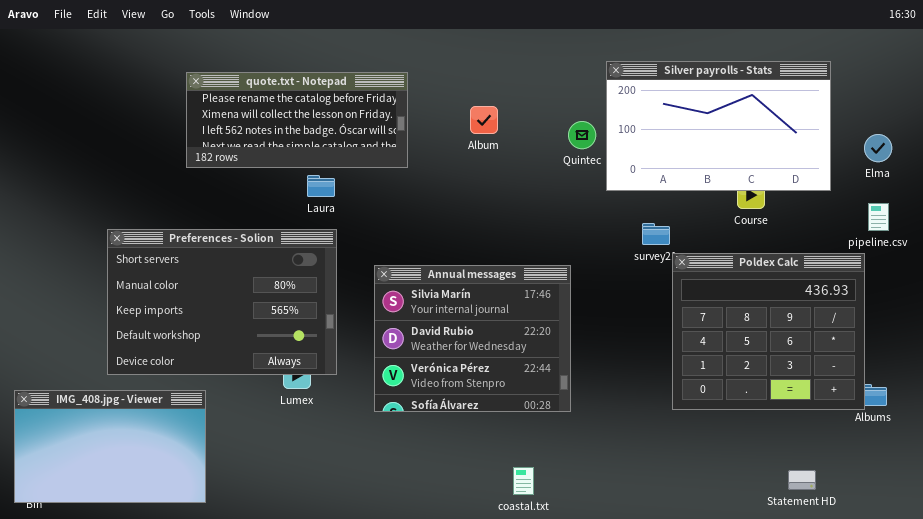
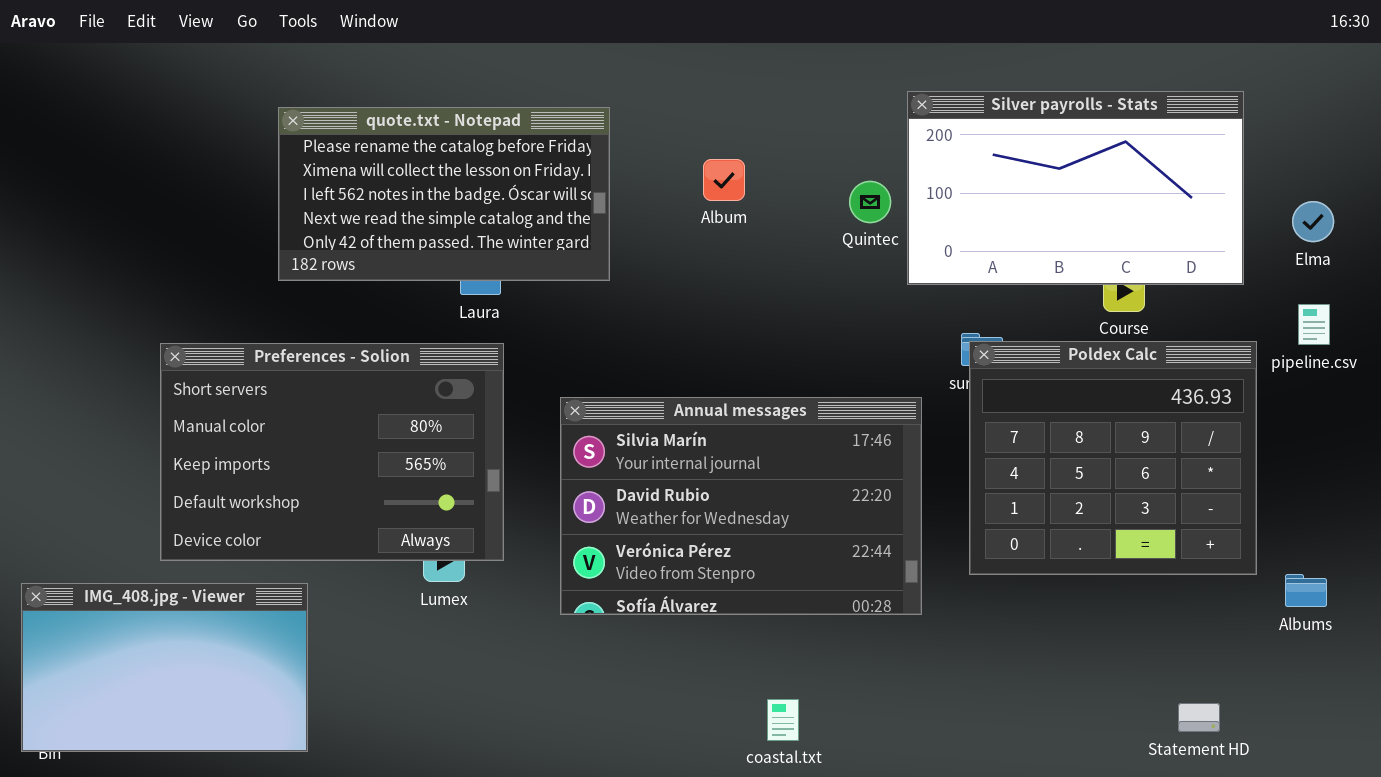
quote.txt - Notepad: [186,72,408,168] -> [278,107,610,281], resized
Poldex Calc: [672,253,865,410] -> [969,341,1257,575], moved
Annual messages: [374,265,571,412] -> [560,397,922,615], resized

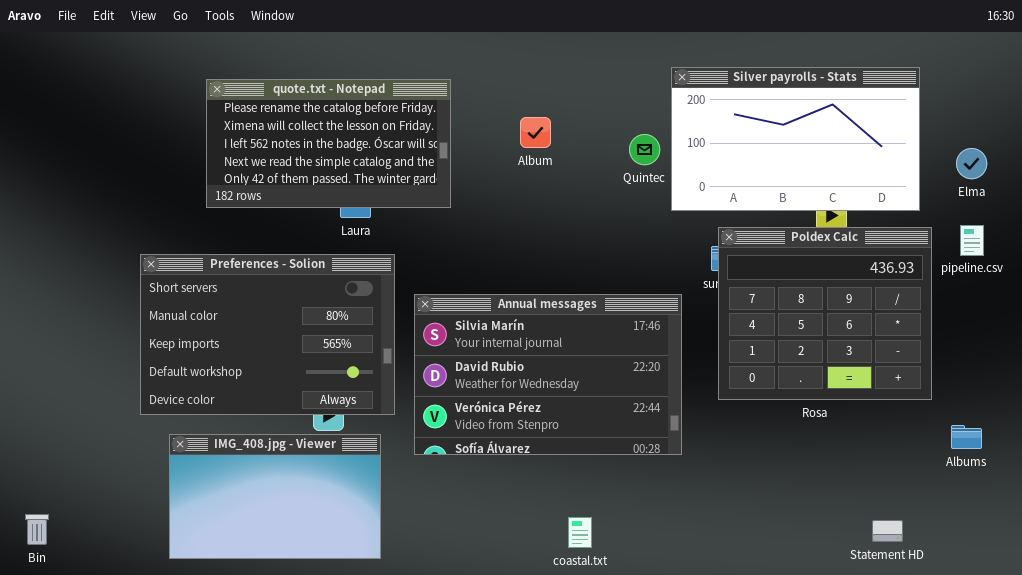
Poldex Calc: [969,341,1257,575] -> [718,227,932,400], moved
Preferences - Solion: [160,343,504,561] -> [140,254,395,415], moved
IMG_408.jpg - Viewer: [21,583,308,752] -> [169,434,381,559], moved

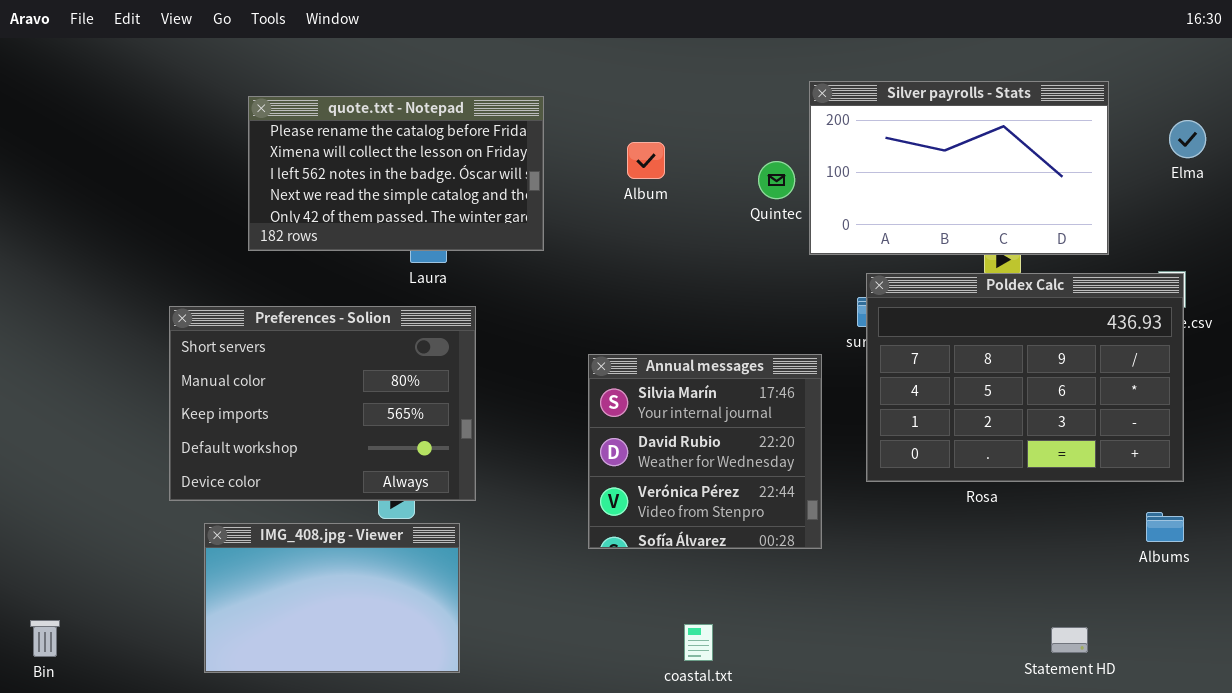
Elma: [956,148,987,179] -> [1169,120,1206,158], moved
Poldex Calc: [718,227,932,400] -> [866,273,1184,482], resized
Annual messages: [414,294,682,455] -> [588,354,822,549], resized

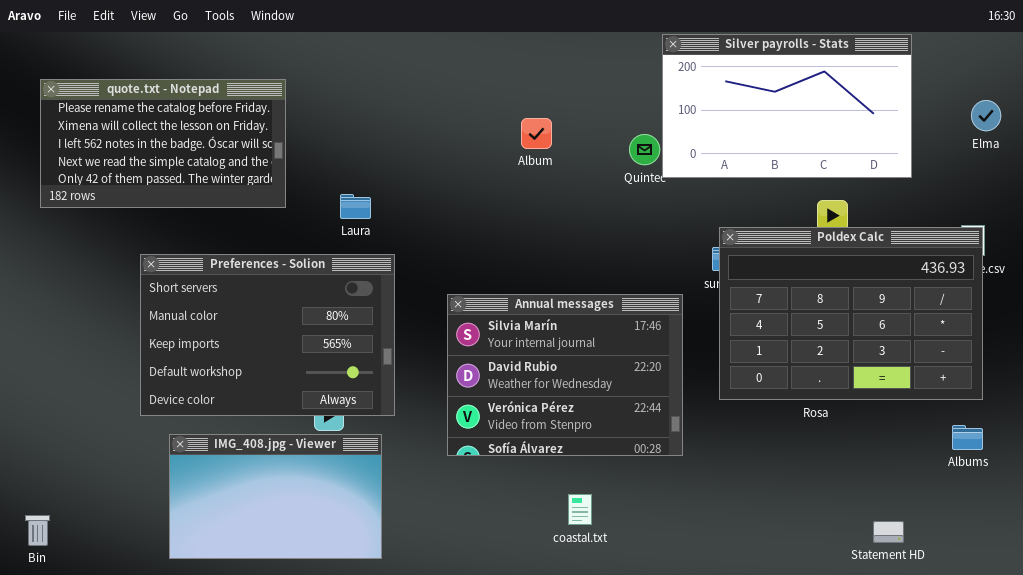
Silver payrolls - Stats: [809,81,1109,255] -> [662,34,912,178], moved
quote.txt - Notepad: [248,96,544,251] -> [40,79,286,208], moved
Annual messages: [588,354,822,549] -> [447,294,683,456], resized
coastal.txt: [684,624,713,661] -> [568,494,592,525], moved

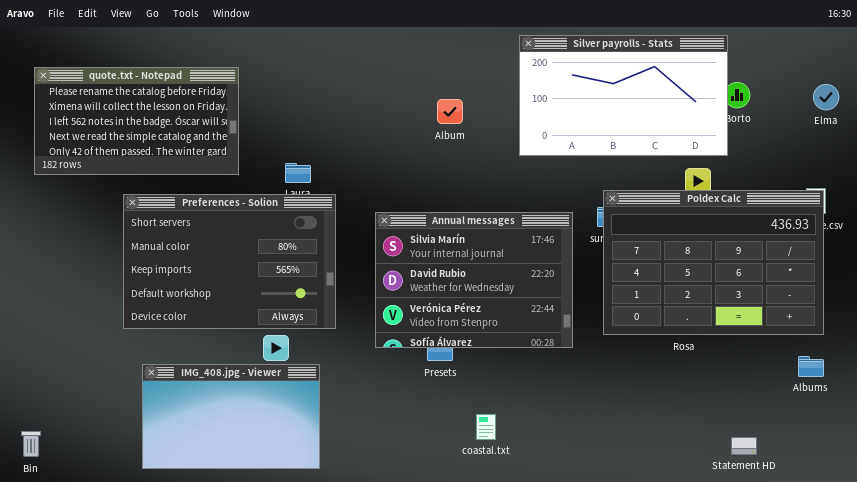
Silver payrolls - Stats: [662,34,912,178] -> [519,35,728,156], moved
Preferences - Solion: [140,254,395,416] -> [123,194,336,329], moved
Annual messages: [447,294,683,456] -> [375,212,573,348], moved

